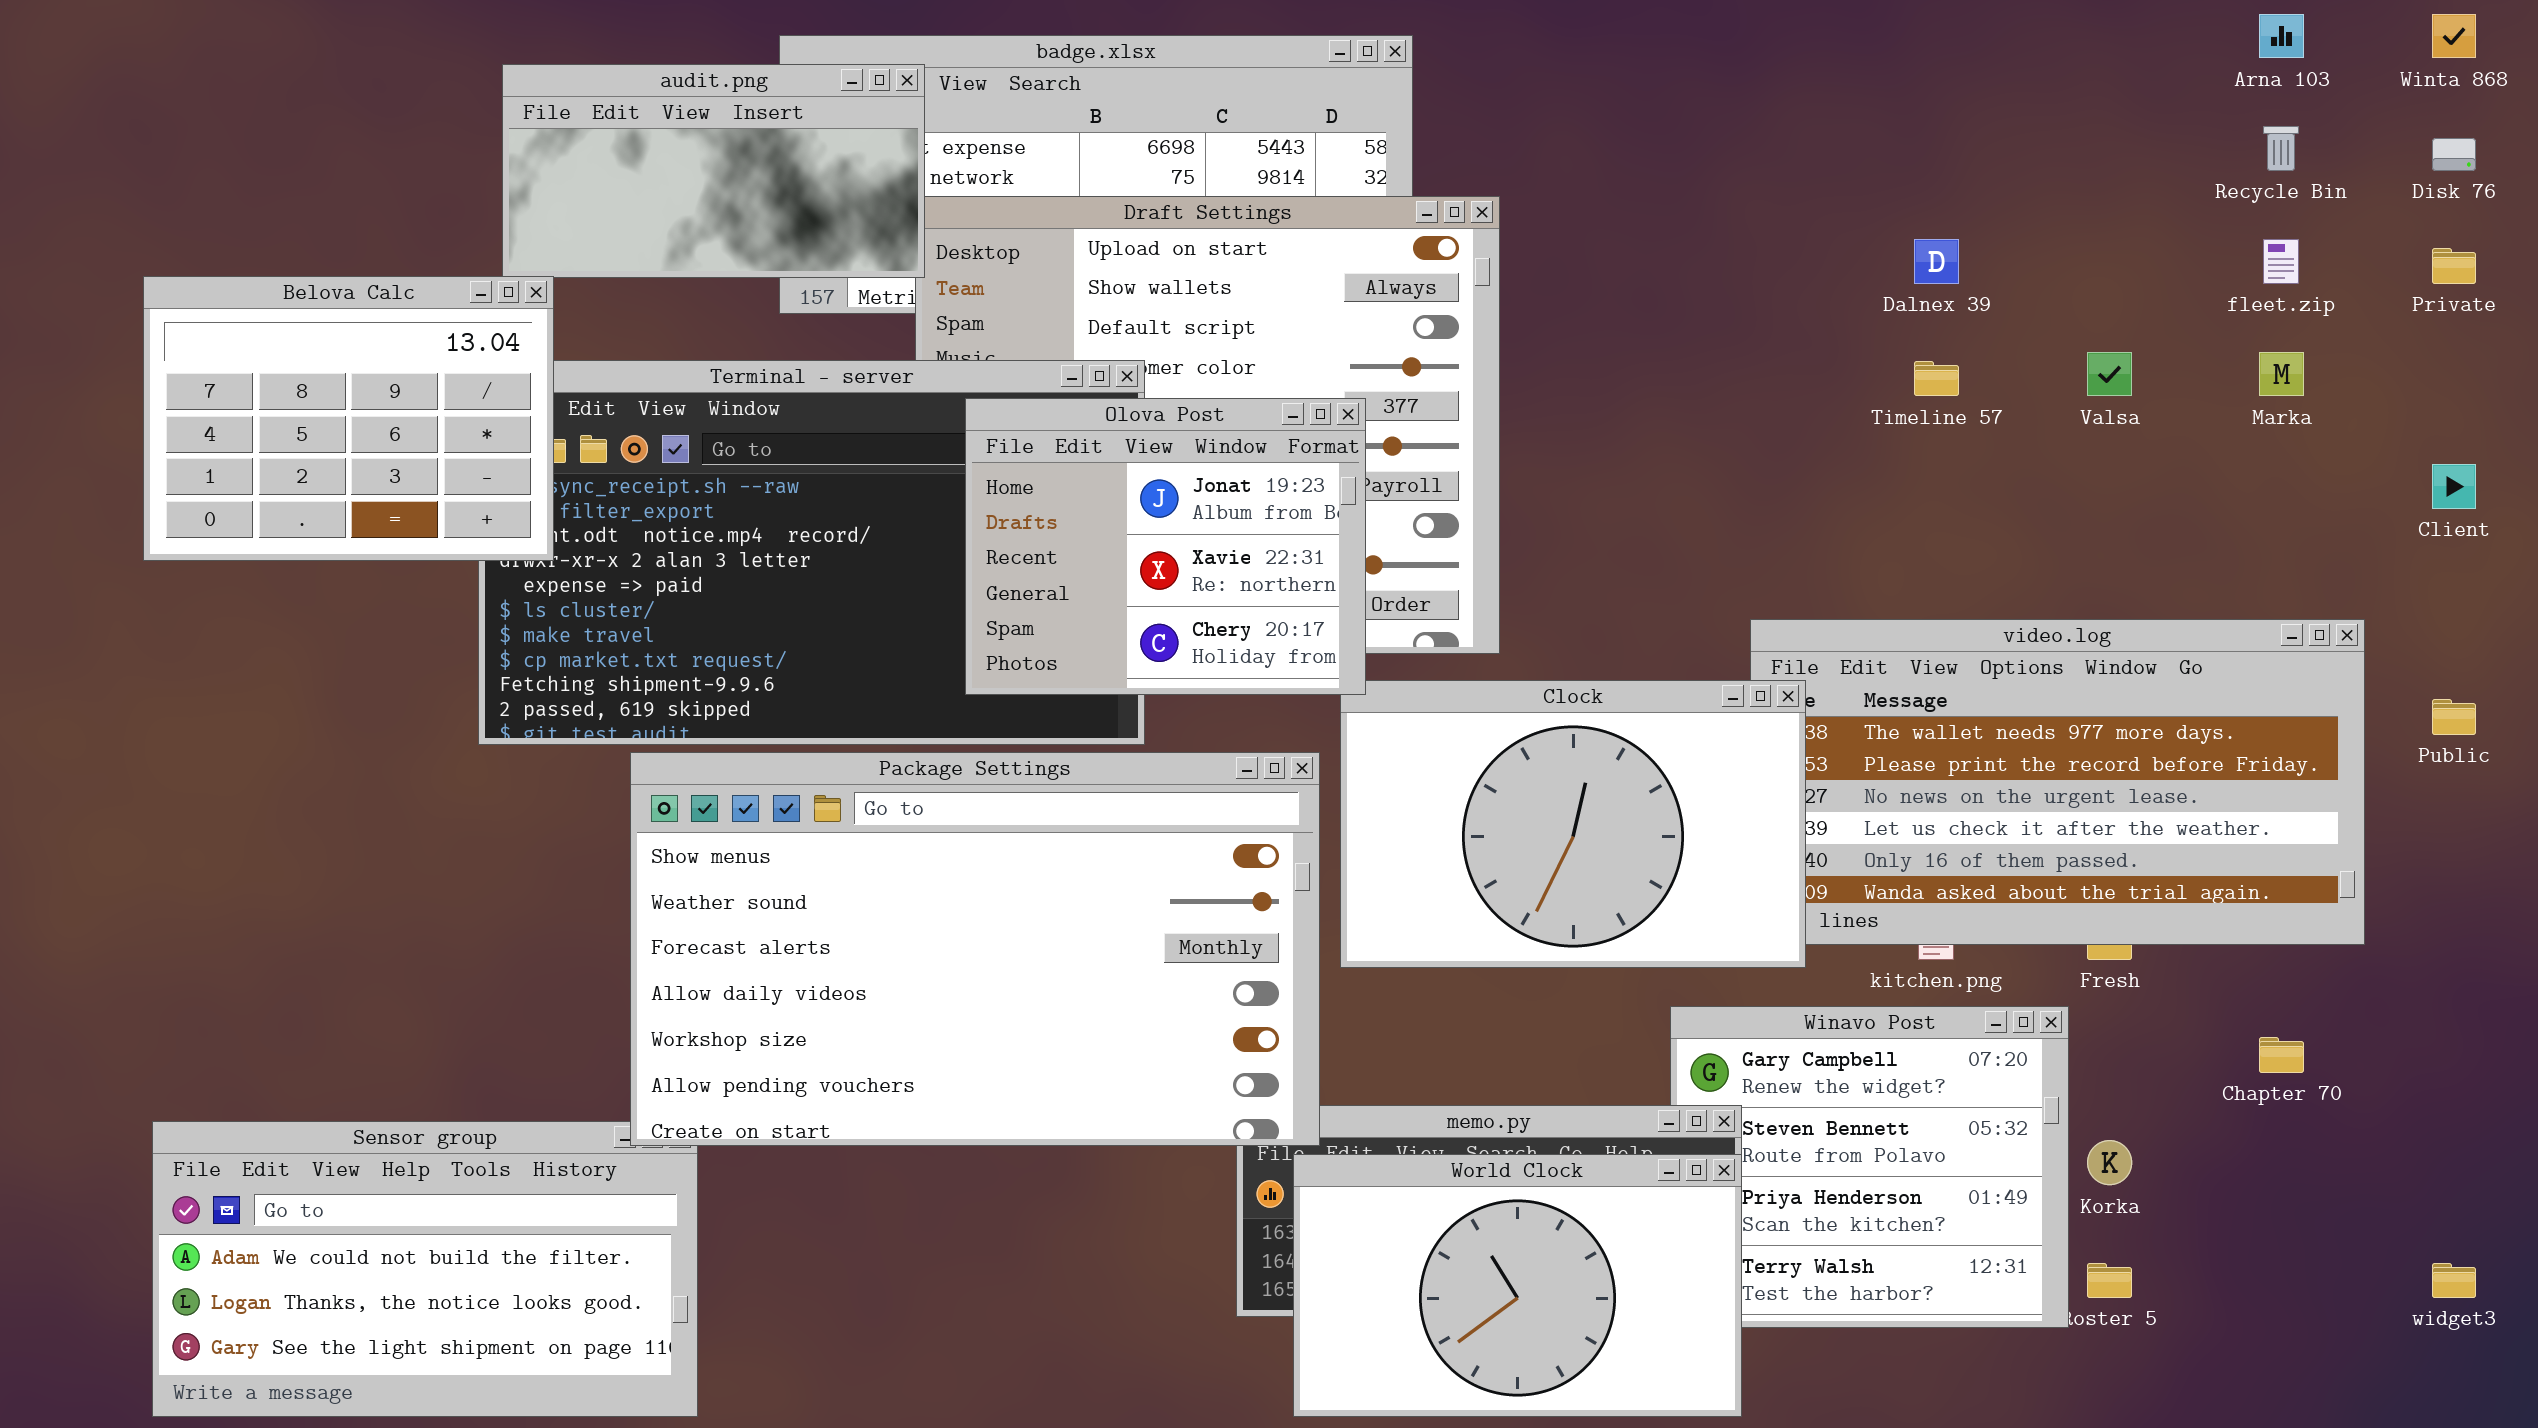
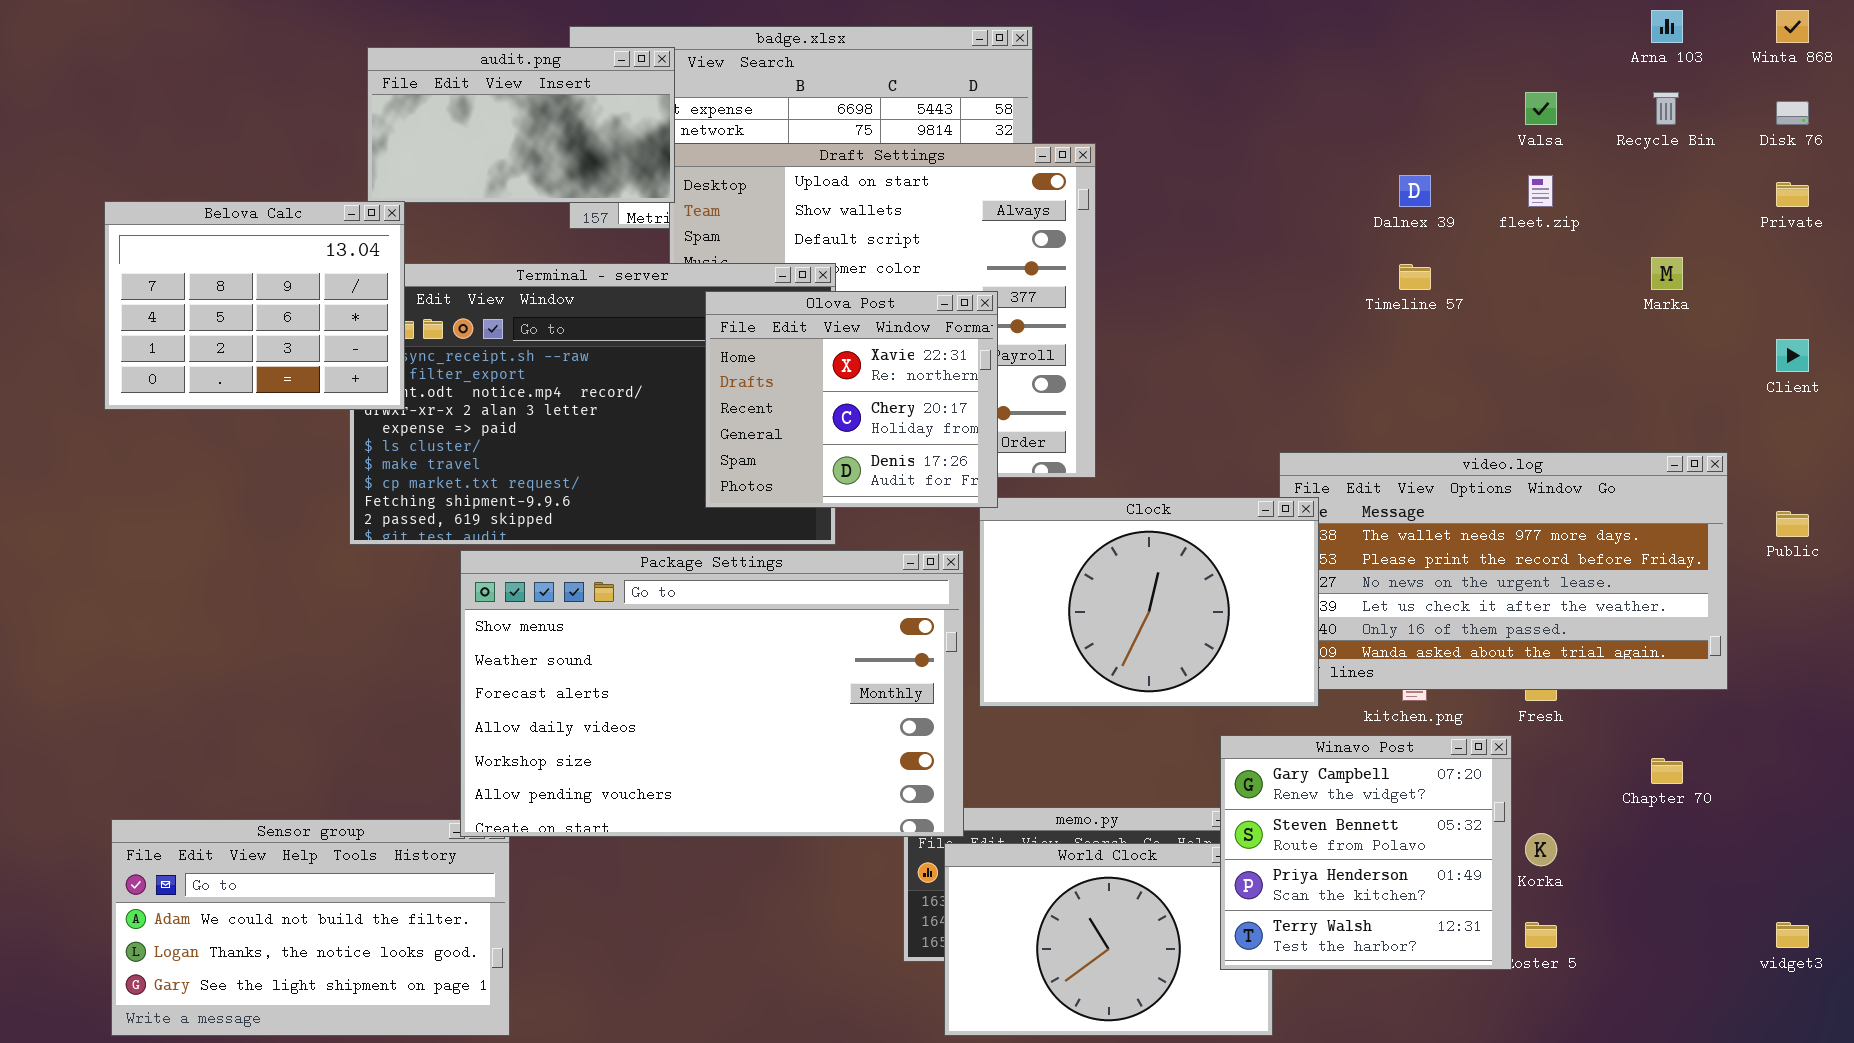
fleet.zip: [2263,239,2299,284] -> [1528,175,1553,207], moved
Valsa: [2087,352,2132,396] -> [1525,92,1557,125], moved
Olova Post: [965,398,1366,695] -> [705,291,998,508], scrolled down 1 row
Winavo Post: [1670,1006,2069,1328] -> [1220,735,1512,970], raised

